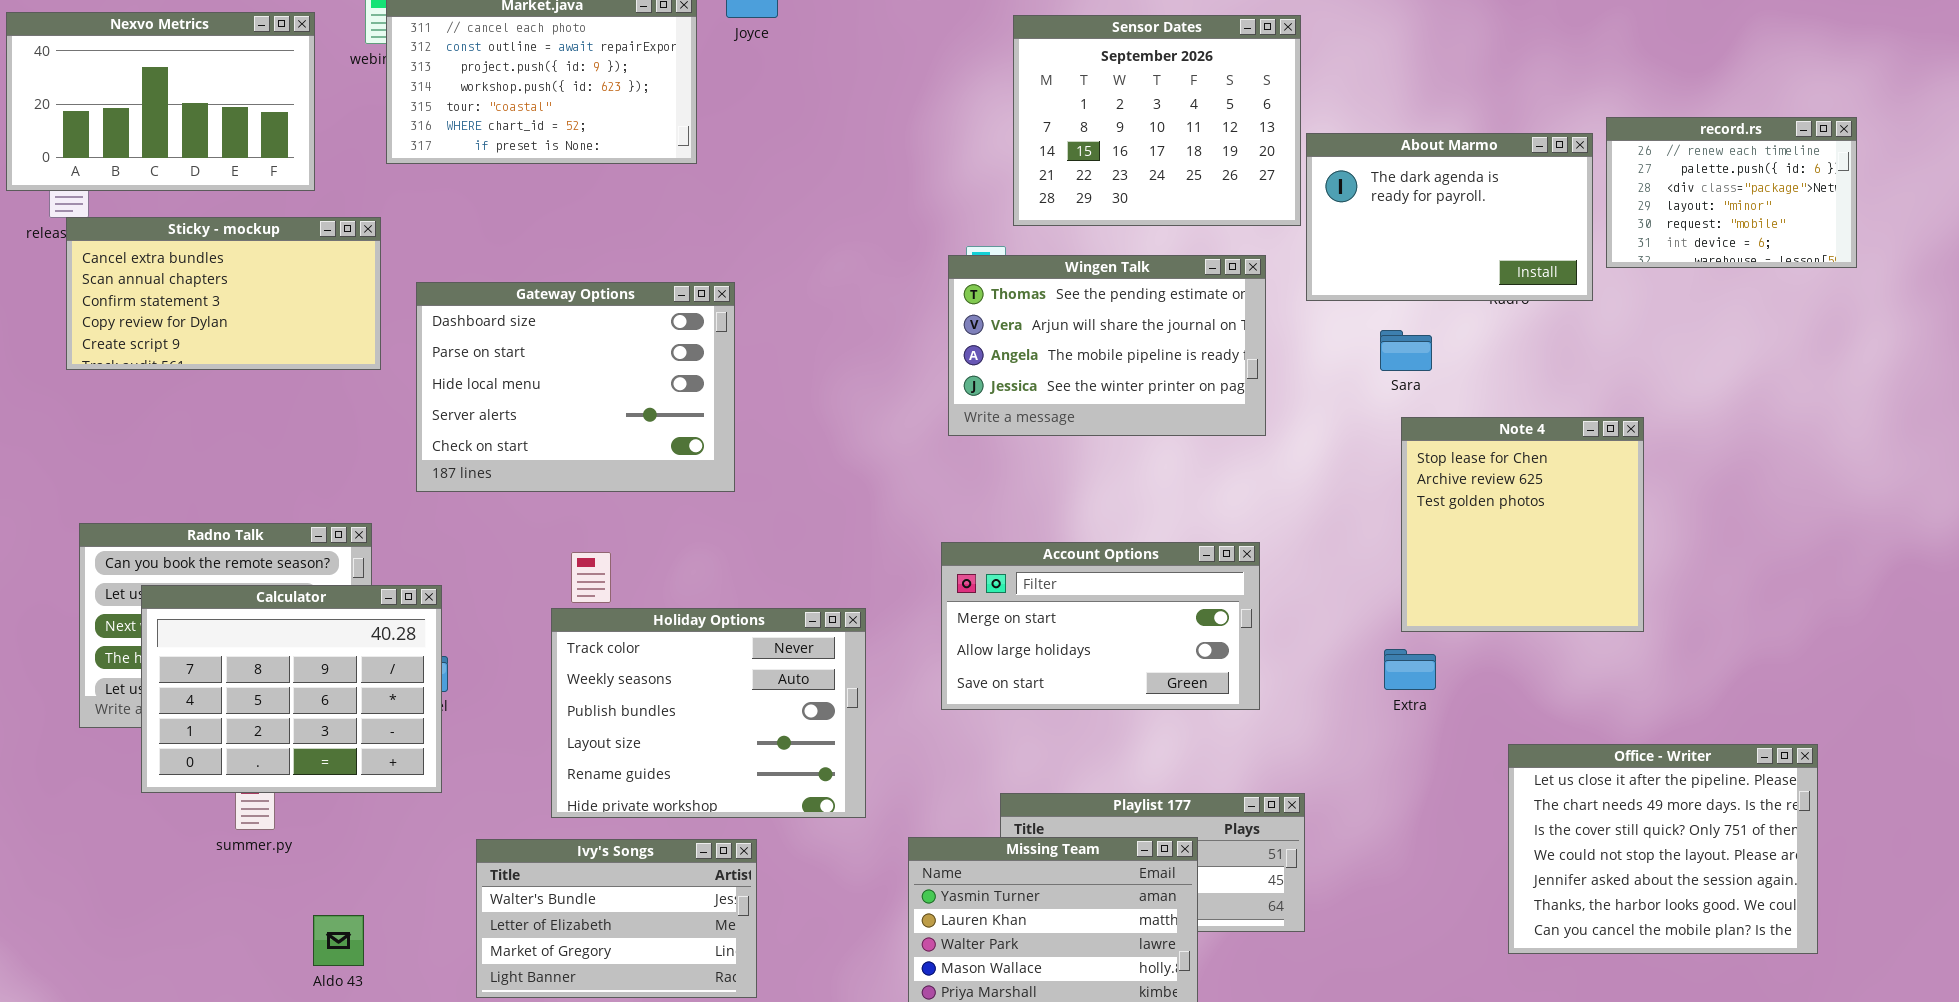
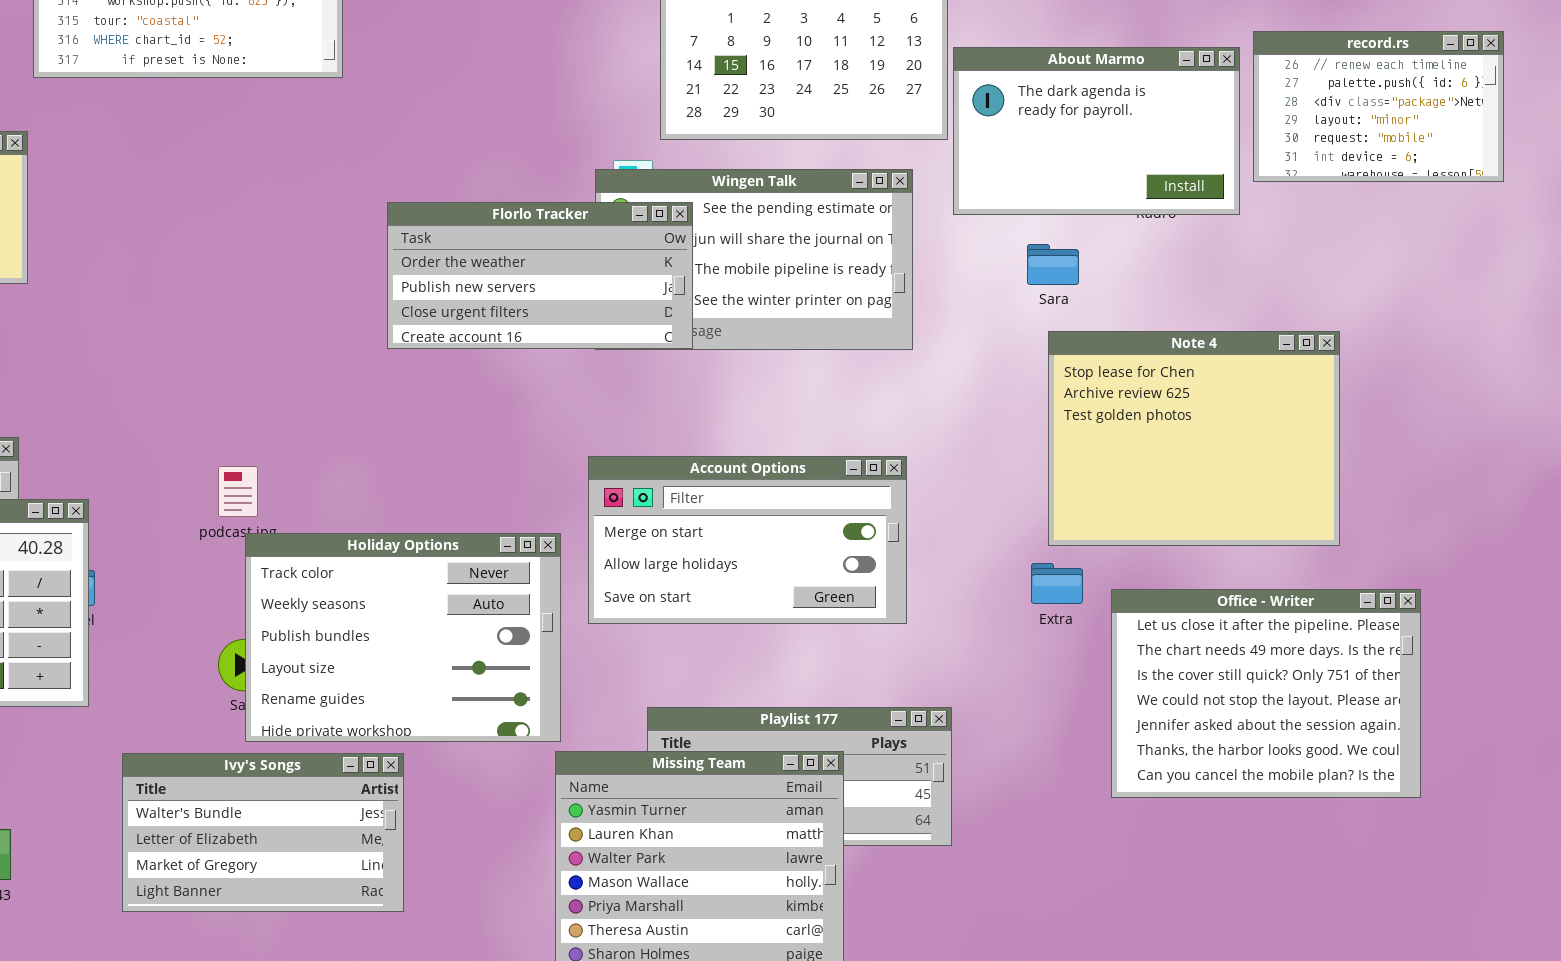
Gateway Options: [416,282,735,492] -> none, closed
Florlo Tracker: none -> [387,202,693,349], opened
Note 4: [1401,417,1644,632] -> [1048,331,1340,546], resized
Holiday Options: [551,608,866,818] -> [245,533,561,742], moved
Office - Writer: [1508,744,1818,954] -> [1111,589,1421,798], moved

